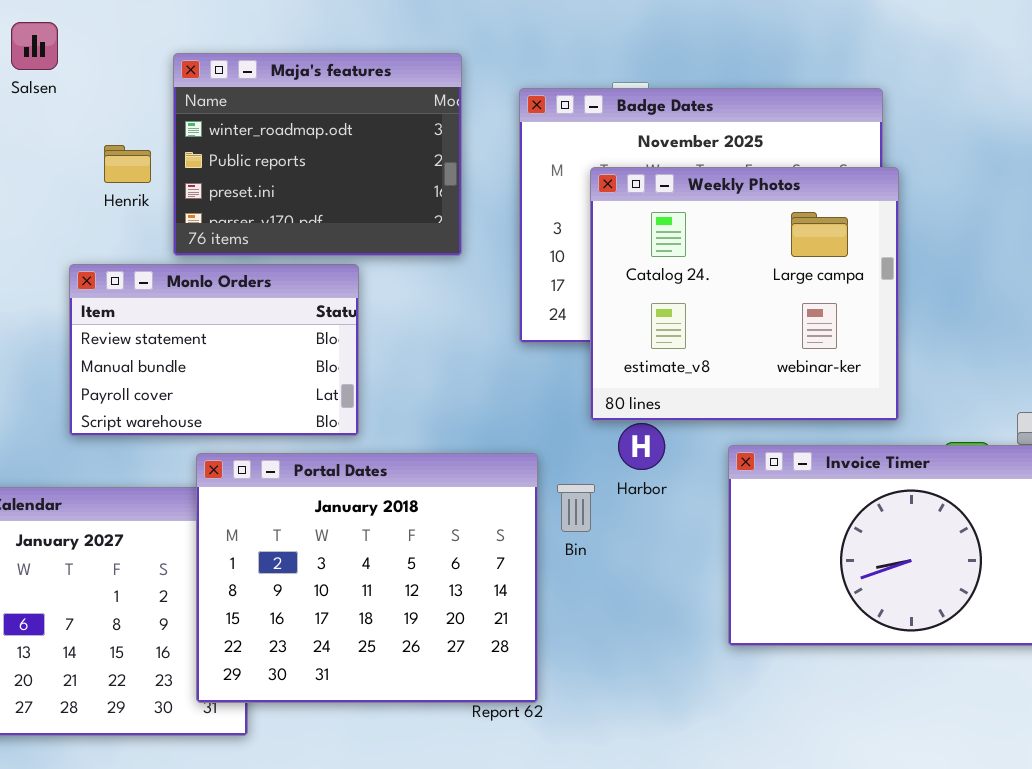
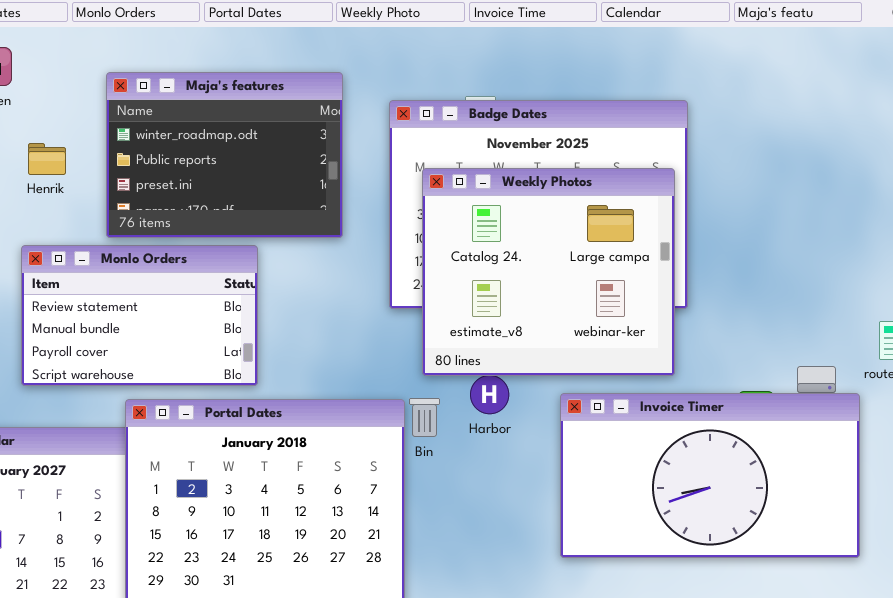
Henrik: [104,145,151,183] -> [28,143,66,175], moved
Weekly Photos: [590,167,899,421] -> [422,168,675,376], moved
Bin: [557,484,595,532] -> [409,398,440,437], moved

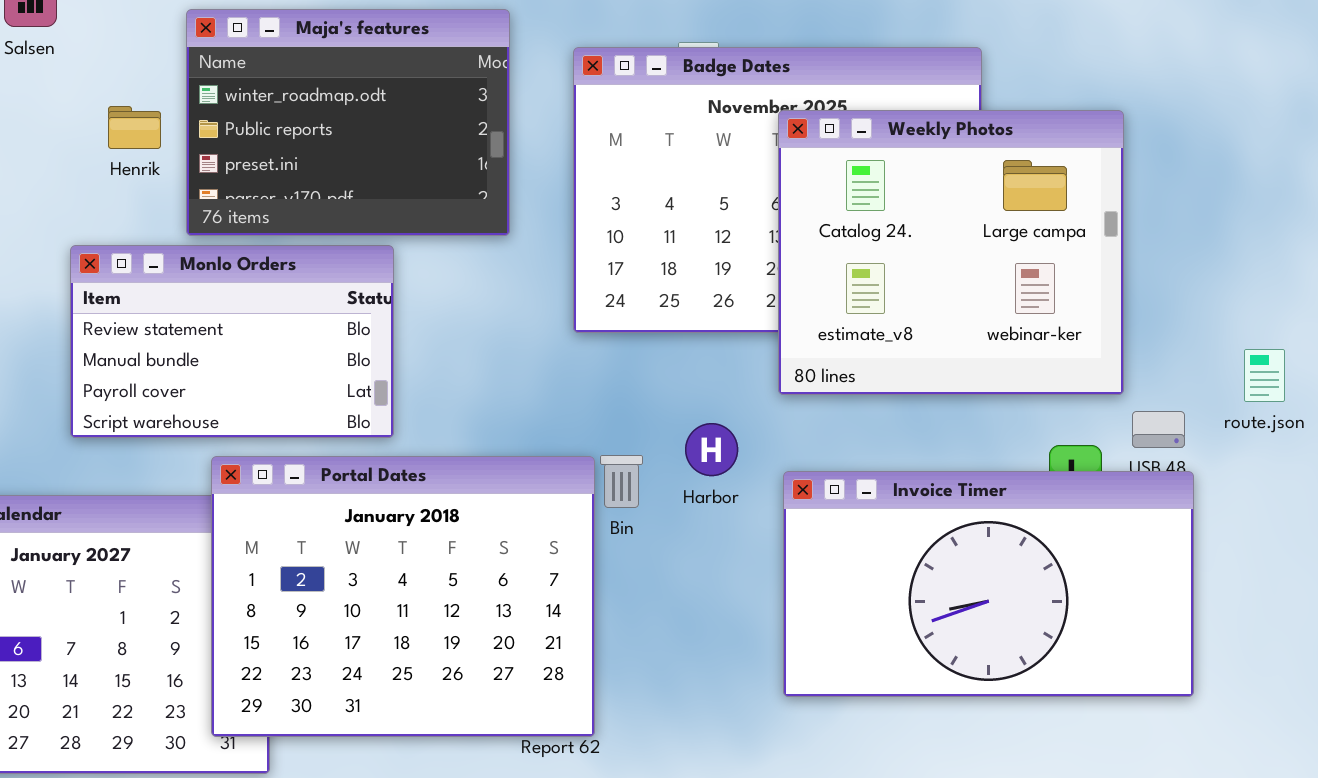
Henrik: [28,143,66,175] -> [108,106,161,149], moved
Weekly Photos: [422,168,675,376] -> [778,110,1124,395], moved
Invoice Timer: [560,393,860,558] -> [783,471,1194,697], moved

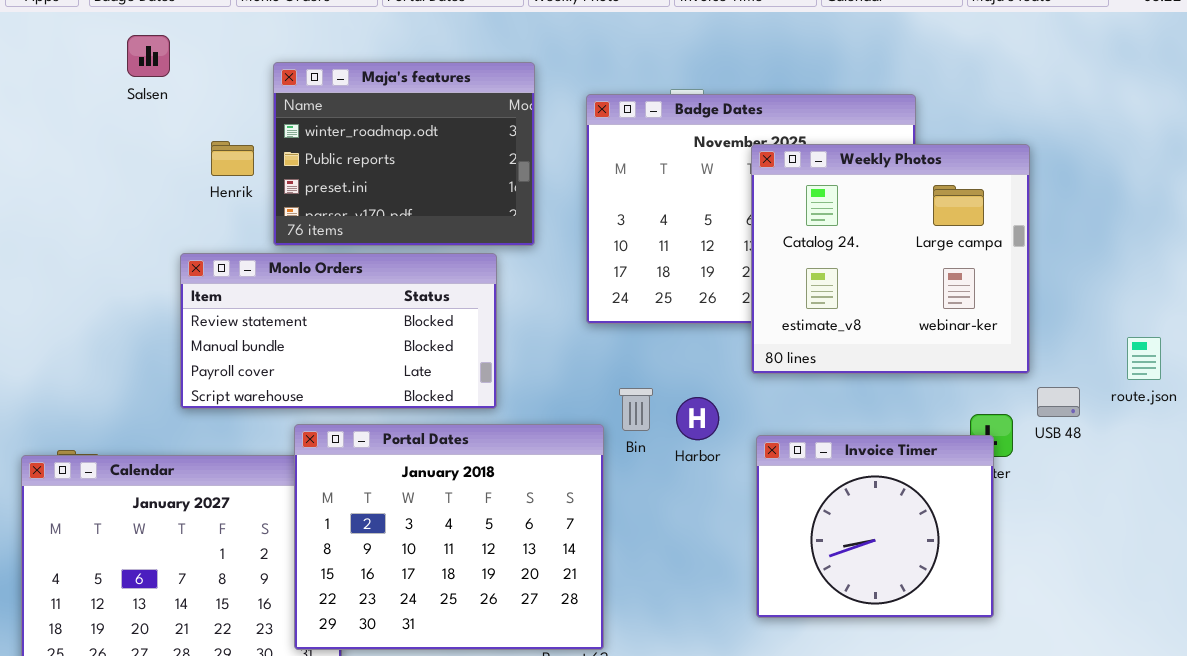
Monlo Orders: [70,245,394,438] -> [180,253,497,409], resized
Bin: [600,455,643,508] -> [619,388,653,431], moved
Invoice Timer: [783,471,1194,697] -> [756,435,994,618], resized

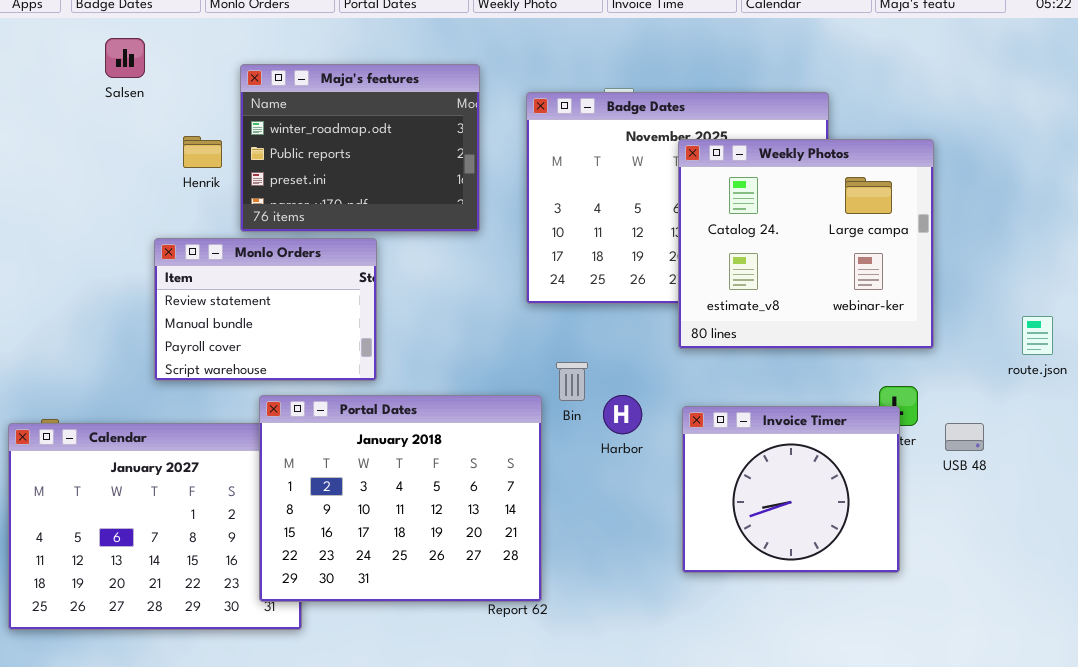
Monlo Orders: [180,253,497,409] -> [154,238,377,381], resized
USB 48: [1037,387,1080,417] -> [945,423,984,451], moved
Harbor: [676,397,719,440] -> [603,395,642,434], moved

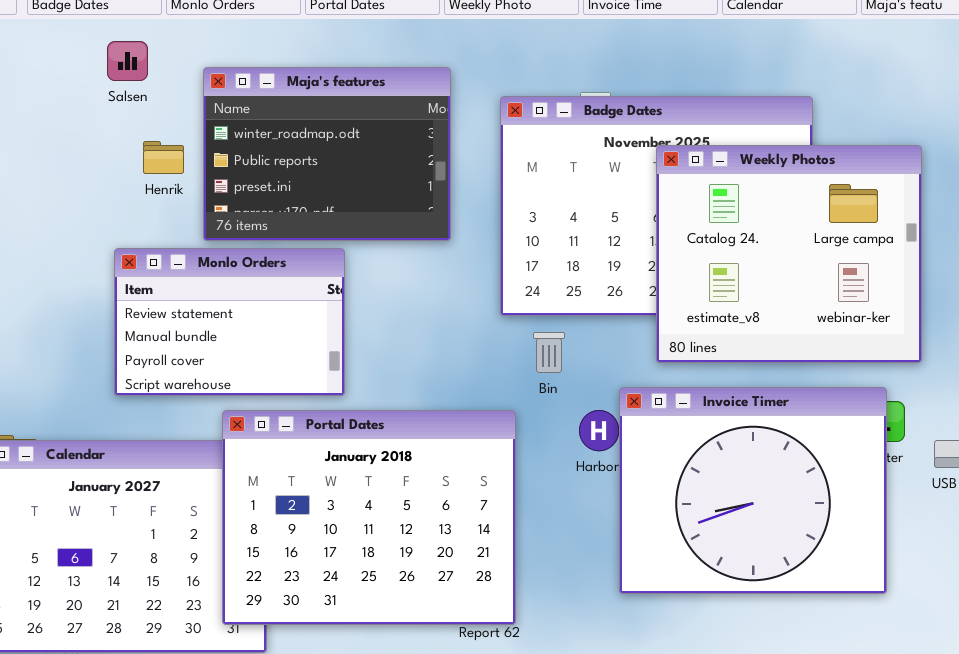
Salsen: [105,38,145,78] -> [107,41,148,81], moved
Bin: [556,362,588,401] -> [533,332,565,373], moved
Invoice Timer: [682,406,900,573] -> [619,387,887,594], resized

